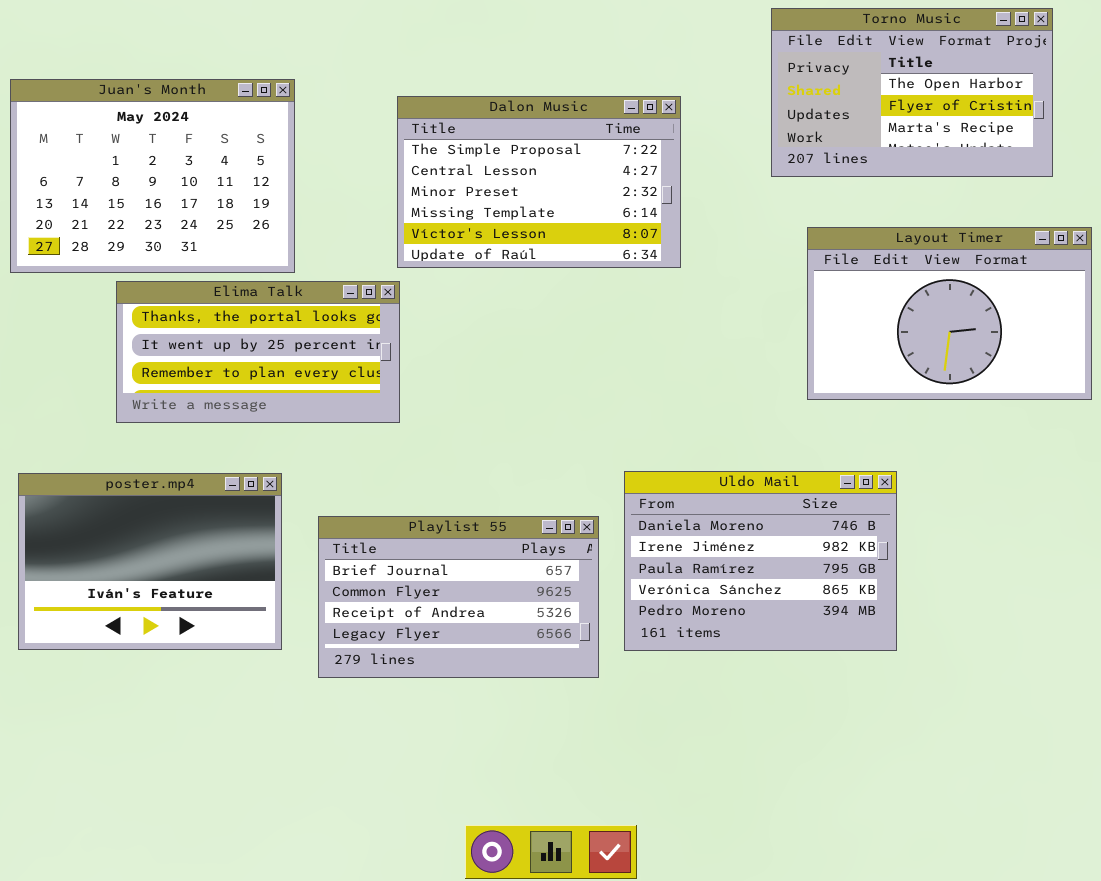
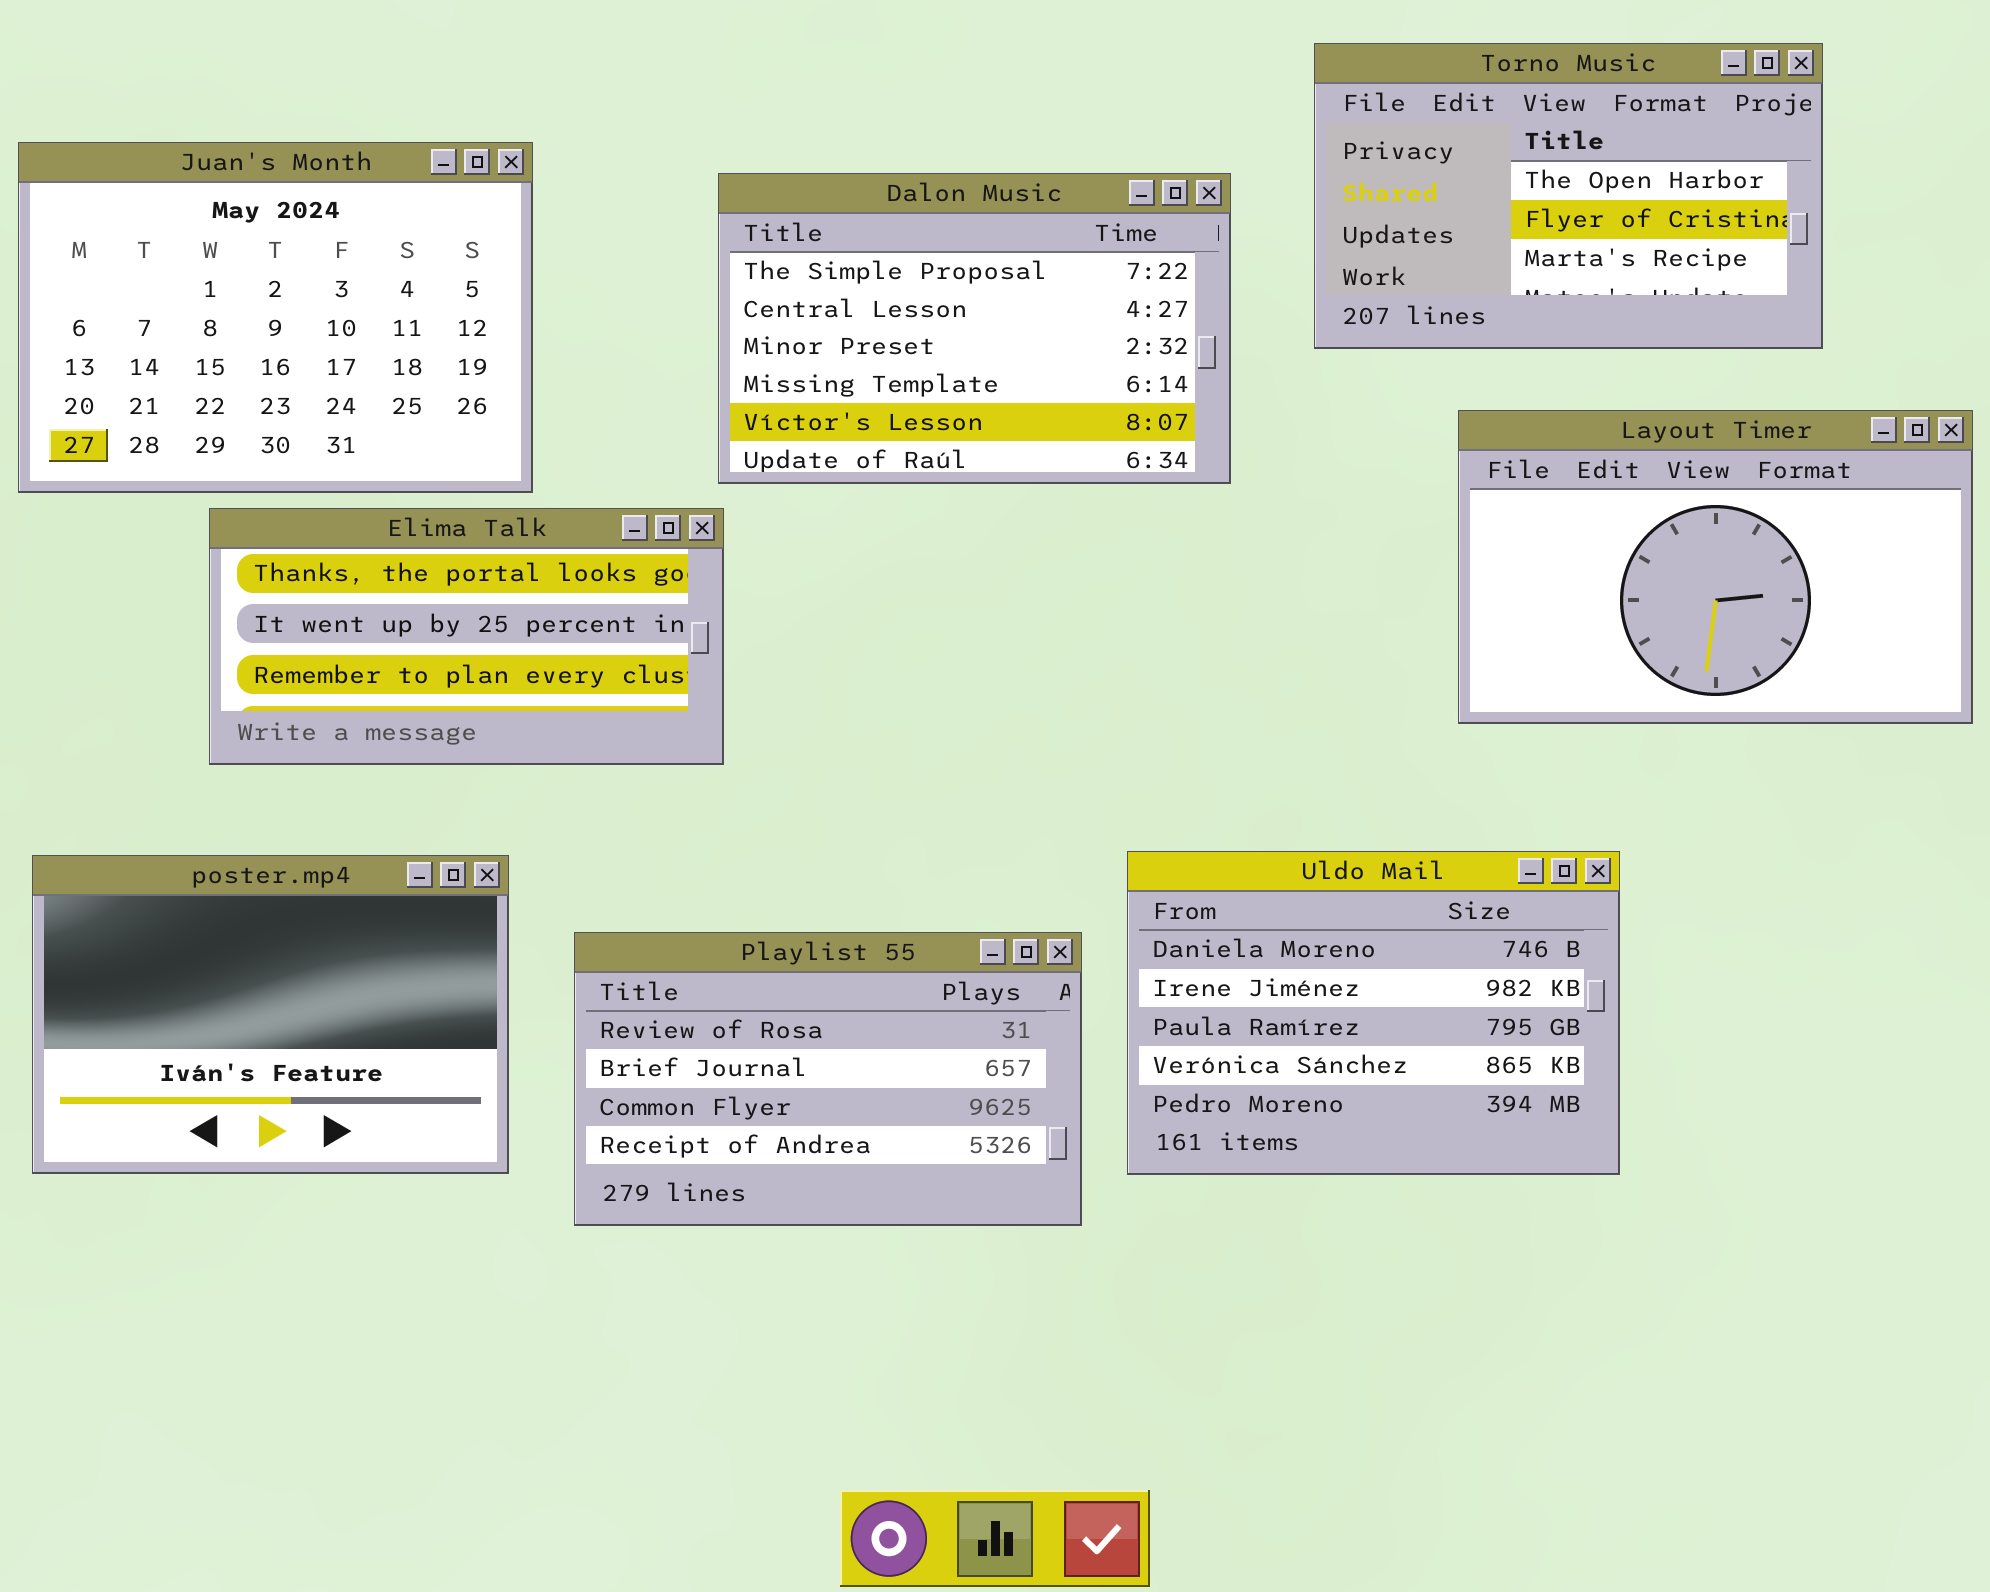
Torno Music: [771,8,1053,177] -> [1314,43,1823,349], moved
Playlist 55: [318,516,599,678] -> [574,932,1082,1226], scrolled up 1 row

